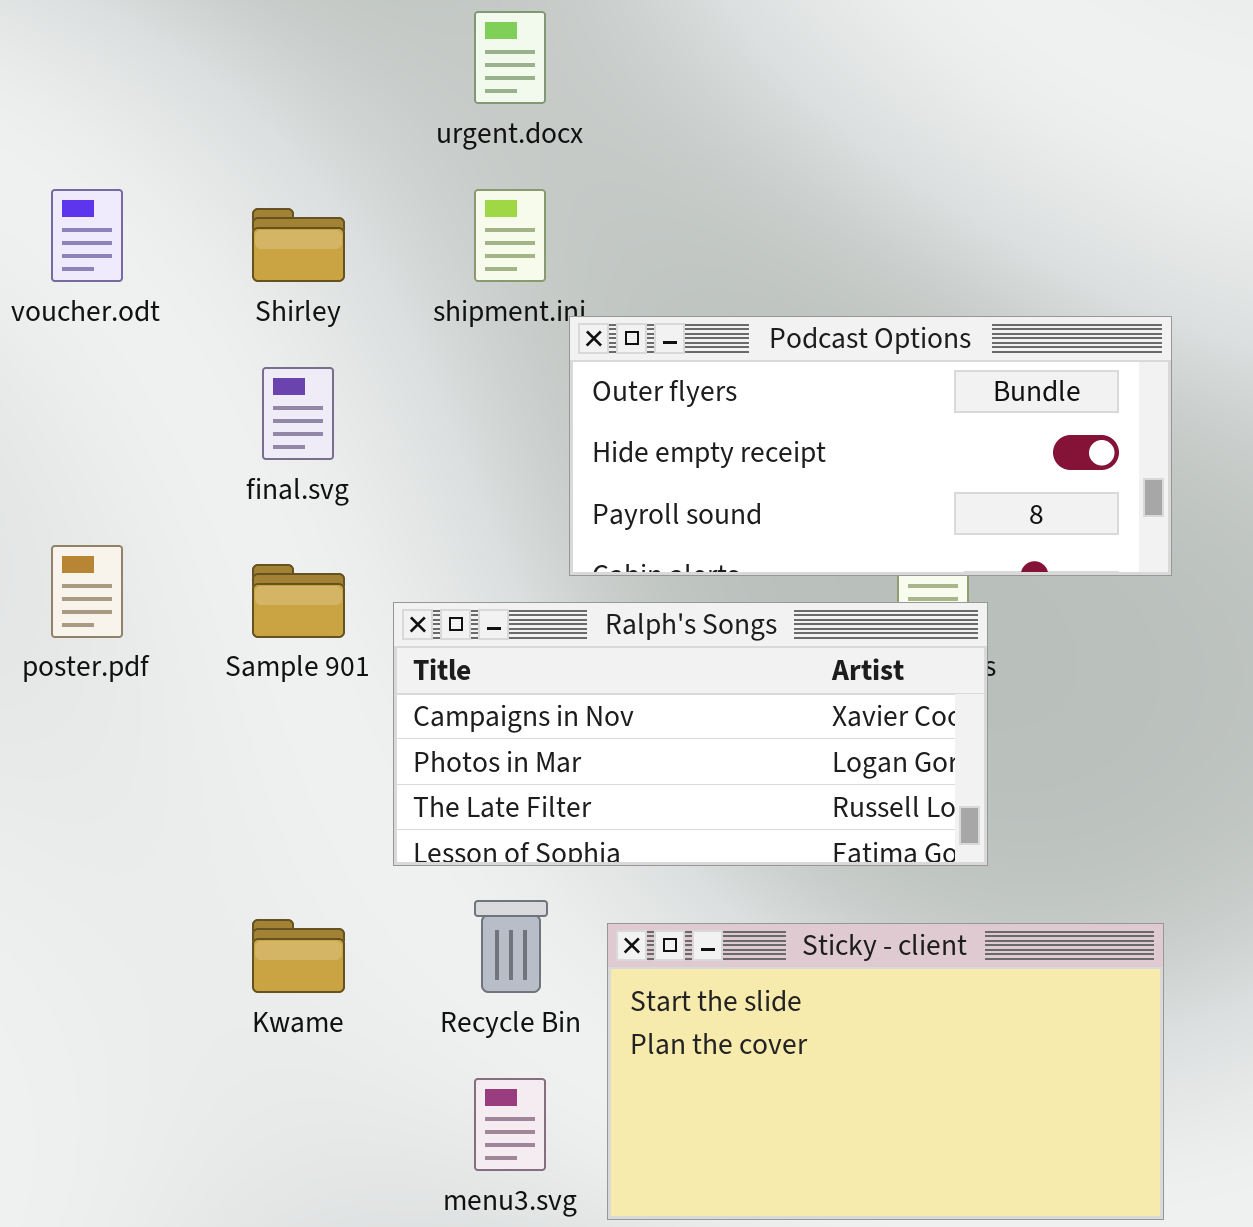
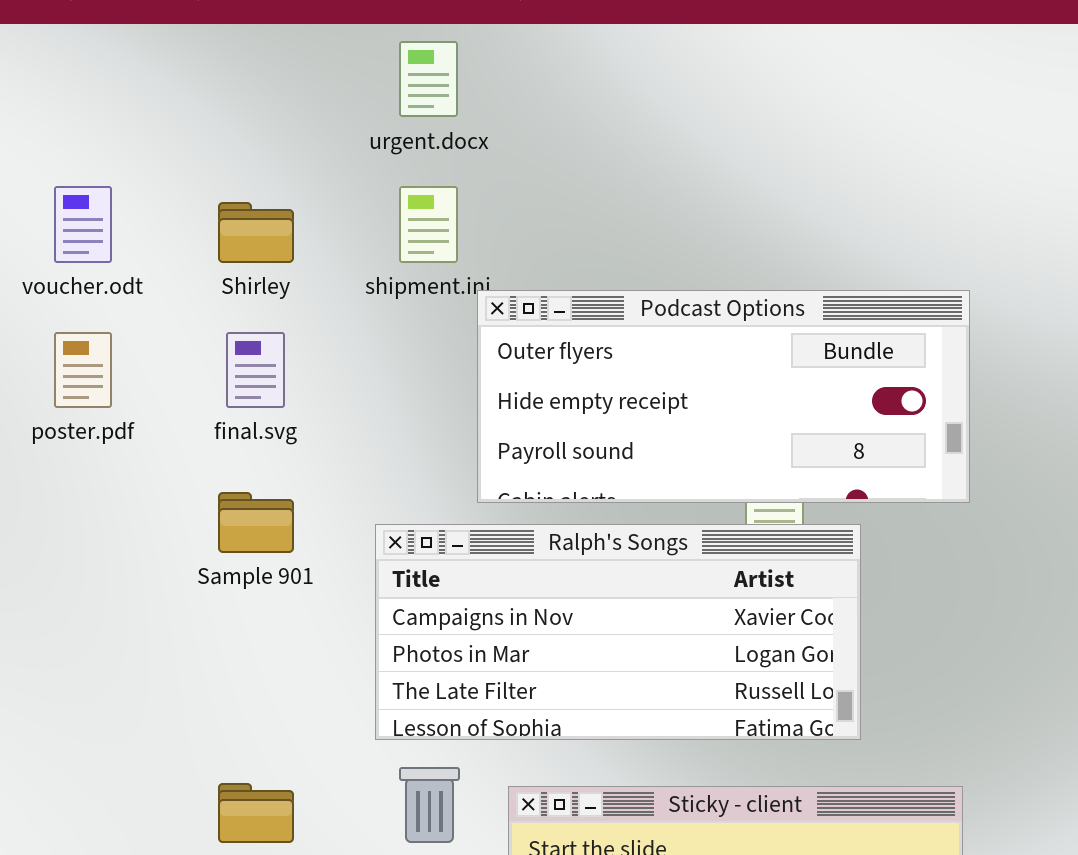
poster.pdf: [51,545,123,638] -> [54,332,112,408], moved
Ralph's Songs: [393,602,988,866] -> [375,524,861,740], moved

